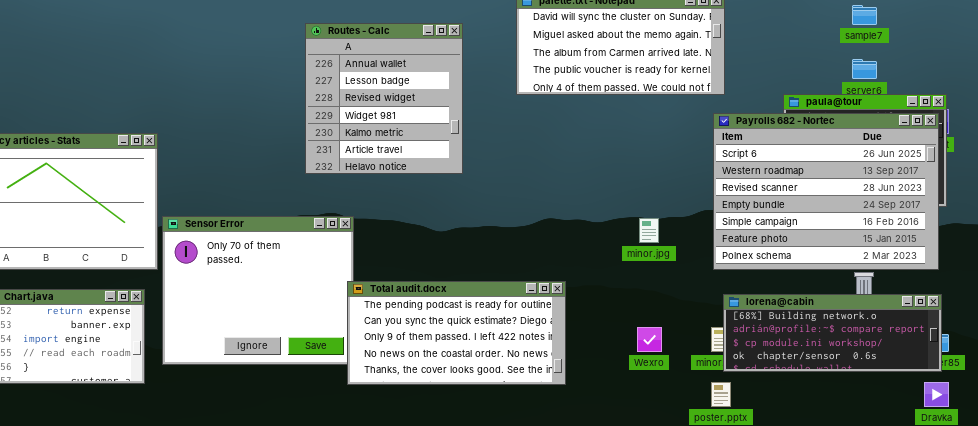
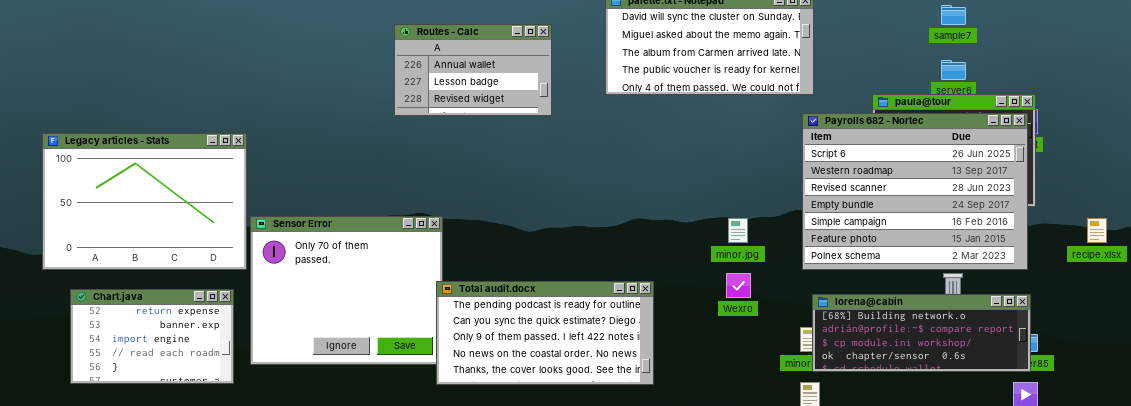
Routes - Calc: [305,23,463,174] -> [394,24,552,116], resized
Wexro: [637,327,662,352] -> [726,273,751,298], moved

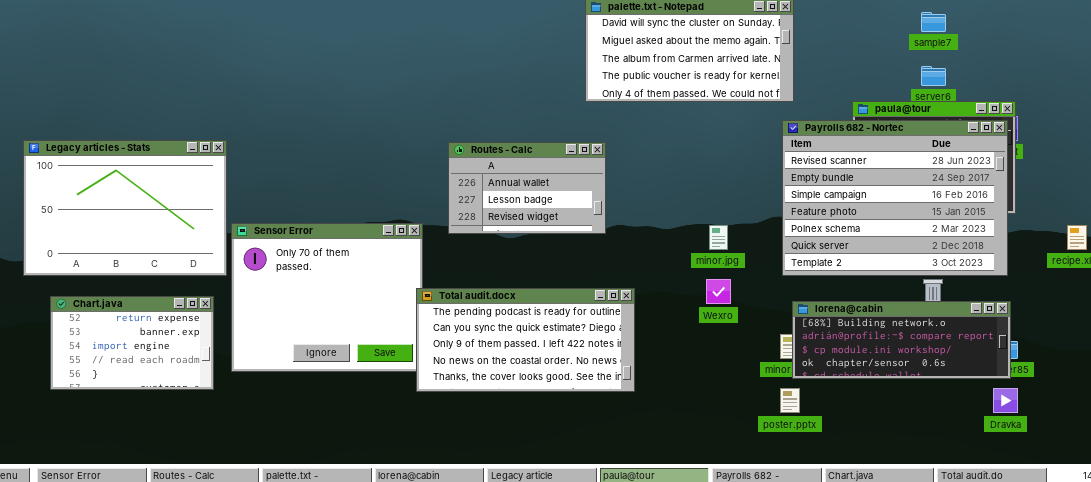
Routes - Calc: [394,24,552,116] -> [448,142,606,234], moved
Payrolls 682 - Nortec: [802,113,1028,270] -> [782,120,1008,276], scrolled down 2 rows

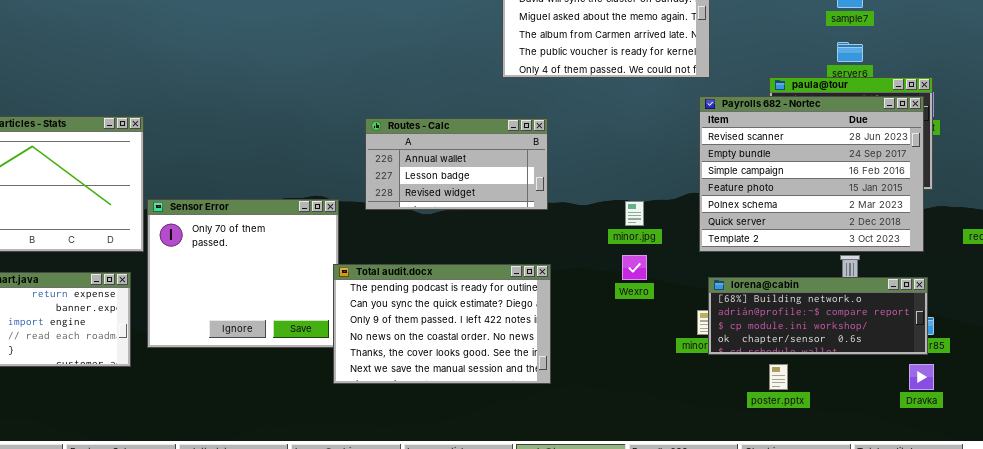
Routes - Calc: [448,142,606,234] -> [365,118,548,210], resized
Total audit.docx: [416,288,635,392] -> [333,264,551,384], resized
poster.pptx: [780,388,800,413] -> [769,364,788,390], moved

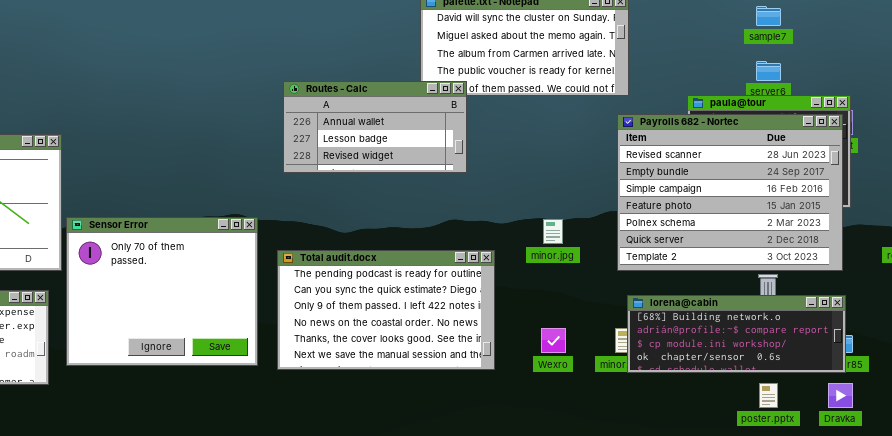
Routes - Calc: [365,118,548,210] -> [283,81,467,173], moved
Wexro: [622,255,647,280] -> [541,328,566,353], moved
Total audit.docx: [333,264,551,384] -> [277,250,495,370], moved
poster.pptx: [769,364,788,390] -> [759,383,778,408], moved

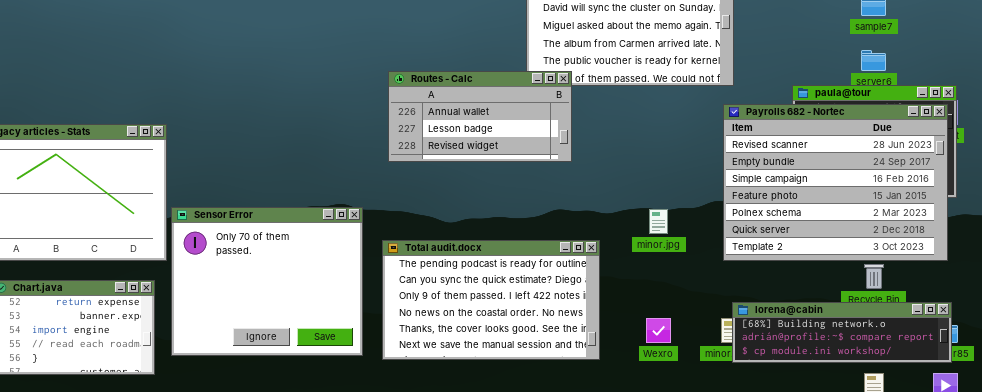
lorena@cabin: [627,295,846,373] -> [732,302,952,363], resized

